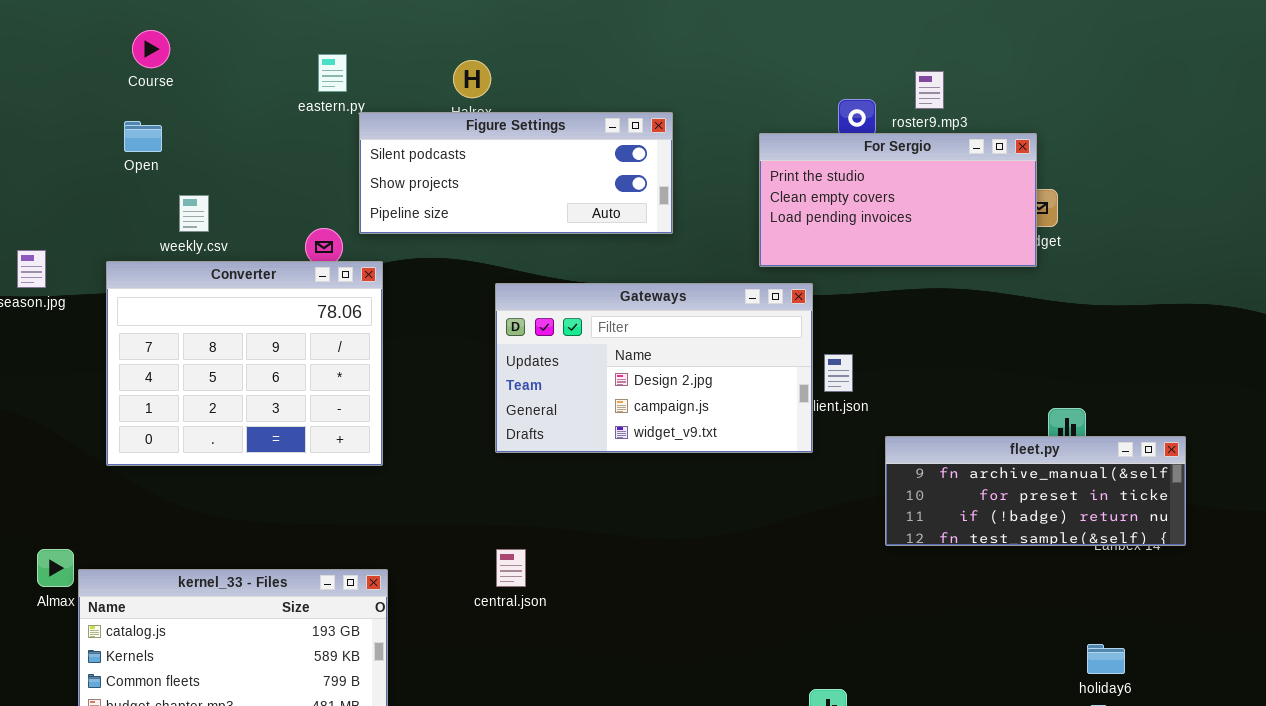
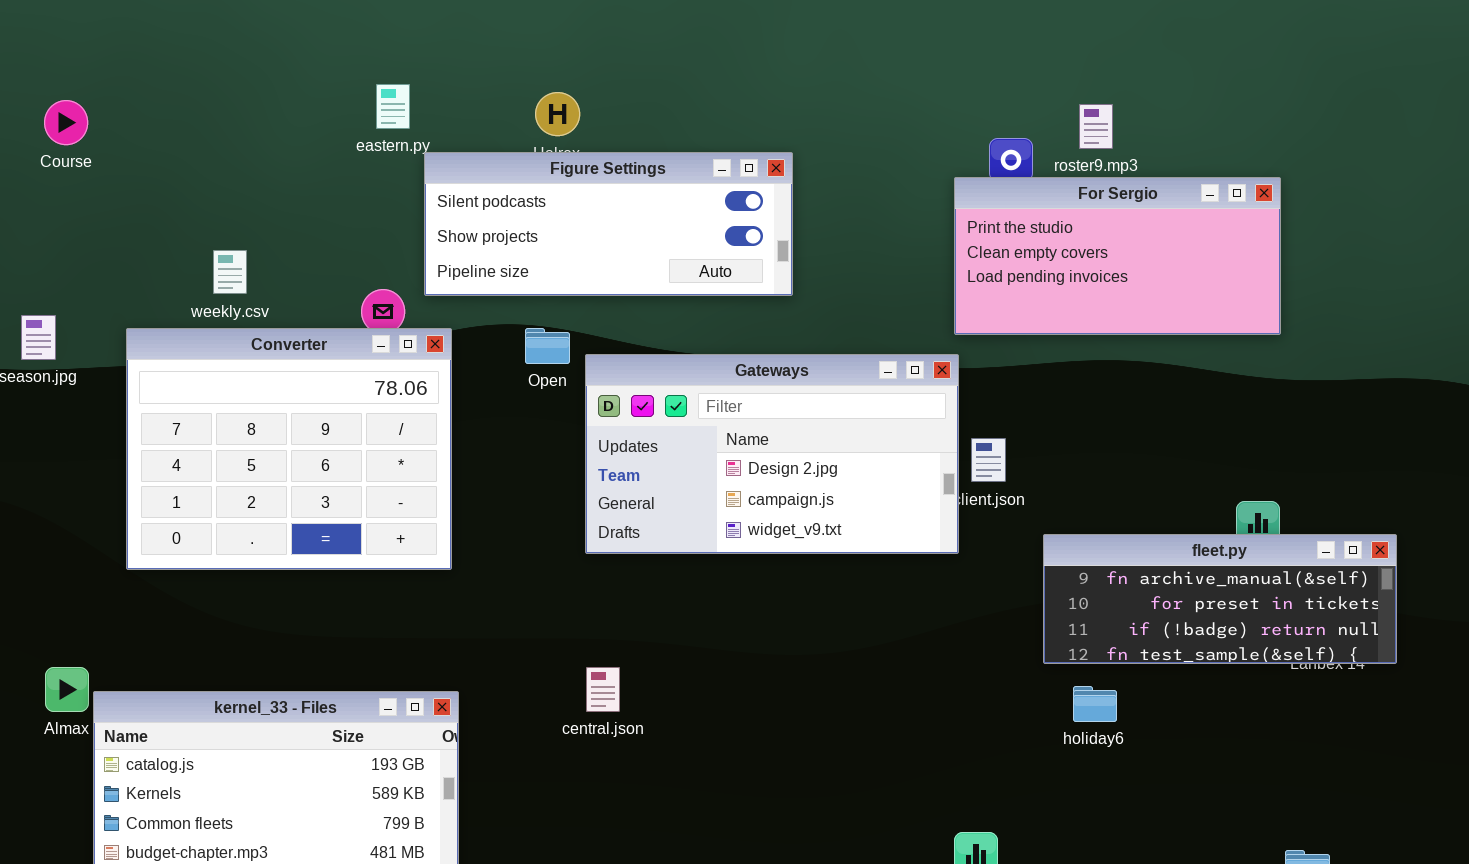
Course: [132,30,170,68] -> [44,100,88,145], moved
Open: [124,121,162,152] -> [525,328,570,364], moved
For Sergio: [759,133,1037,267] -> [954,177,1281,335], moved
holiday6: [1087,644,1125,674] -> [1073,686,1117,722], moved

